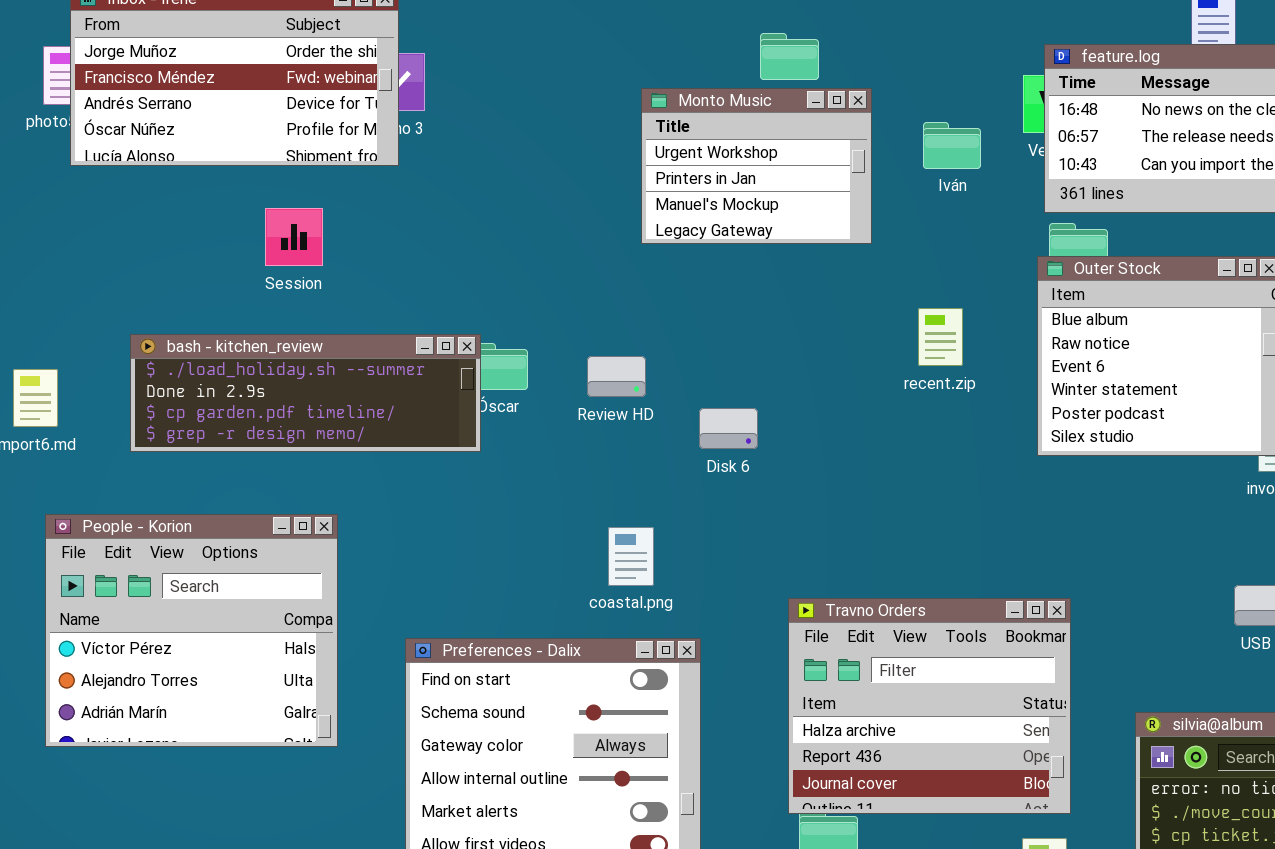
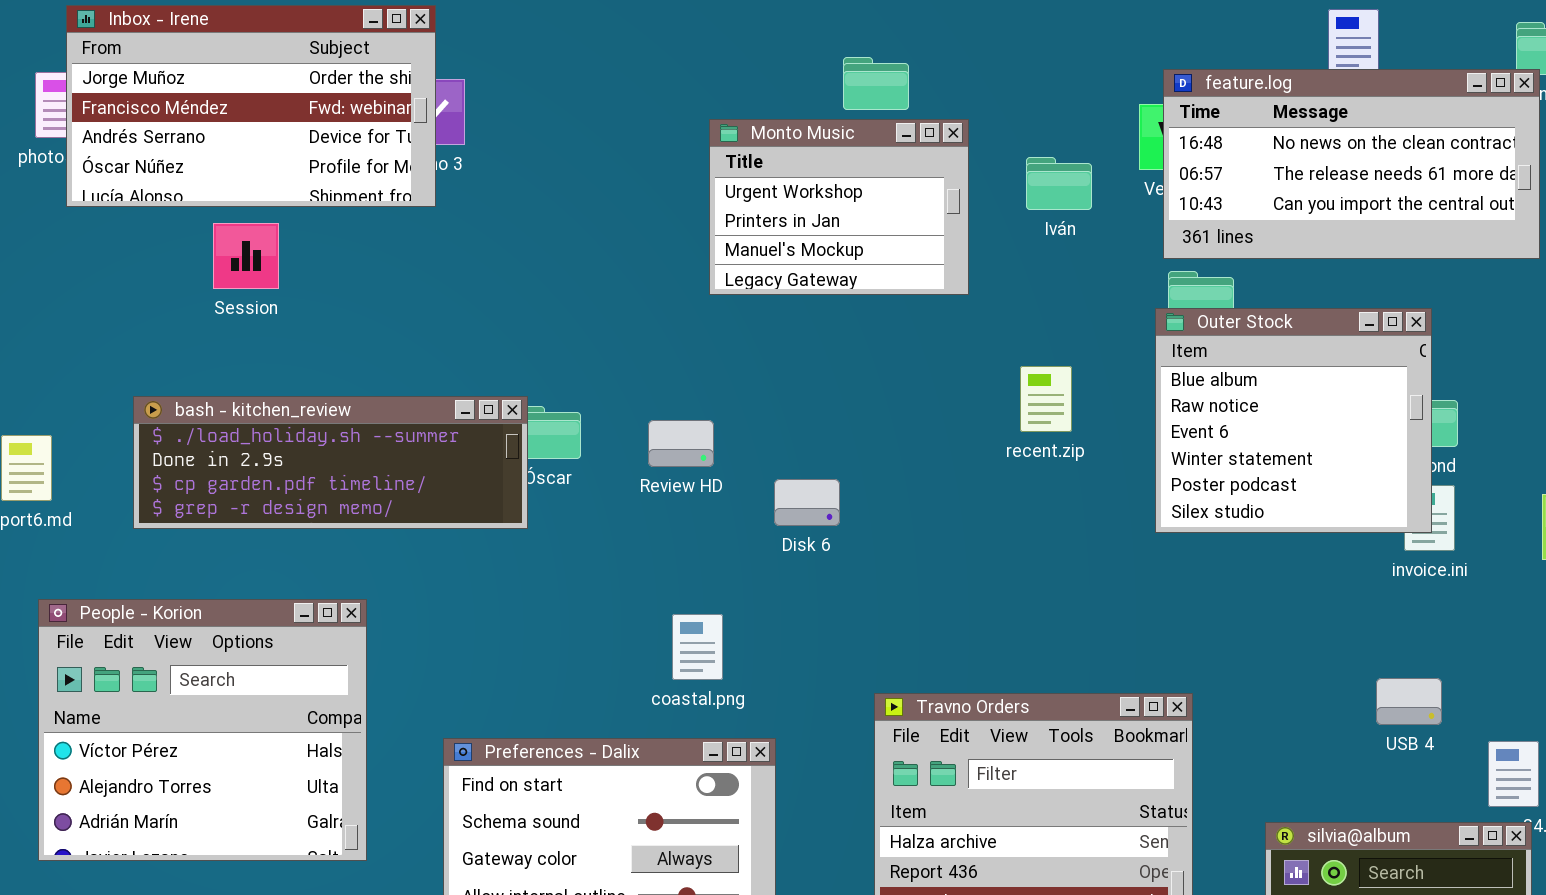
Session: [265,208,323,266] -> [213,223,279,289], moved

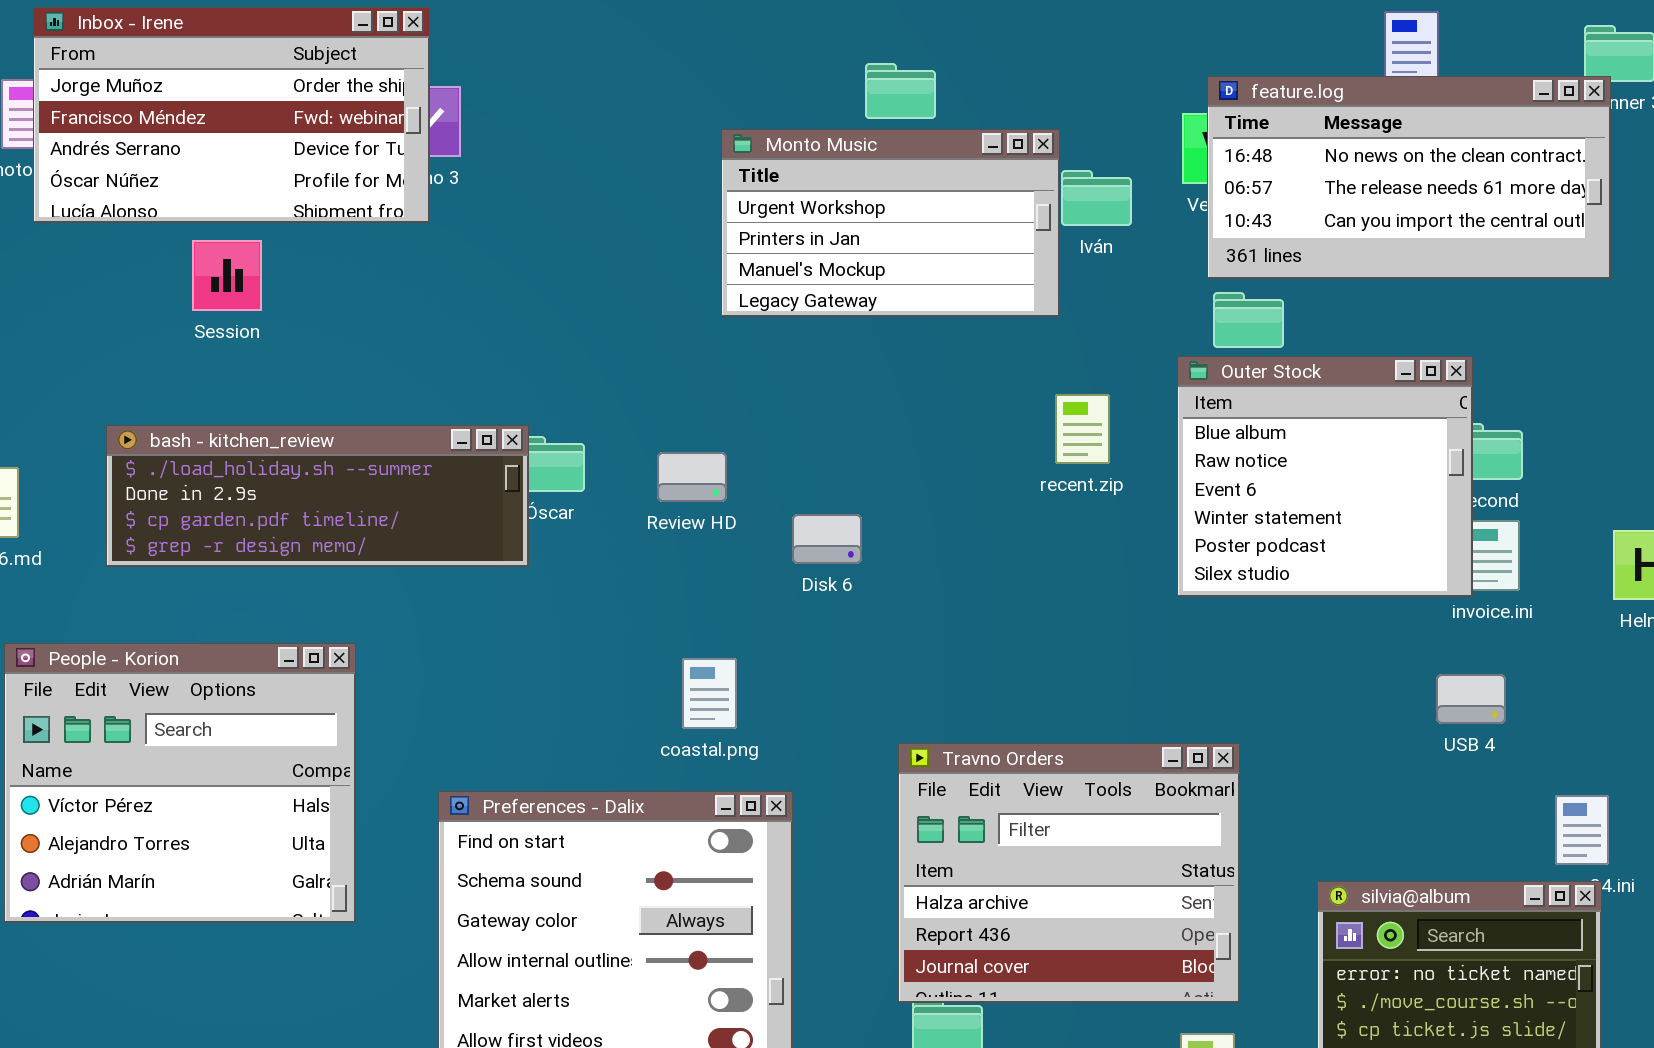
Monto Music: [709,119,969,295] -> [721,129,1060,317], resized
Outer Stock: [1155,308,1432,533] -> [1177,356,1473,597], moved
USB 4: [1376,678,1442,725] -> [1436,674,1506,724], moved

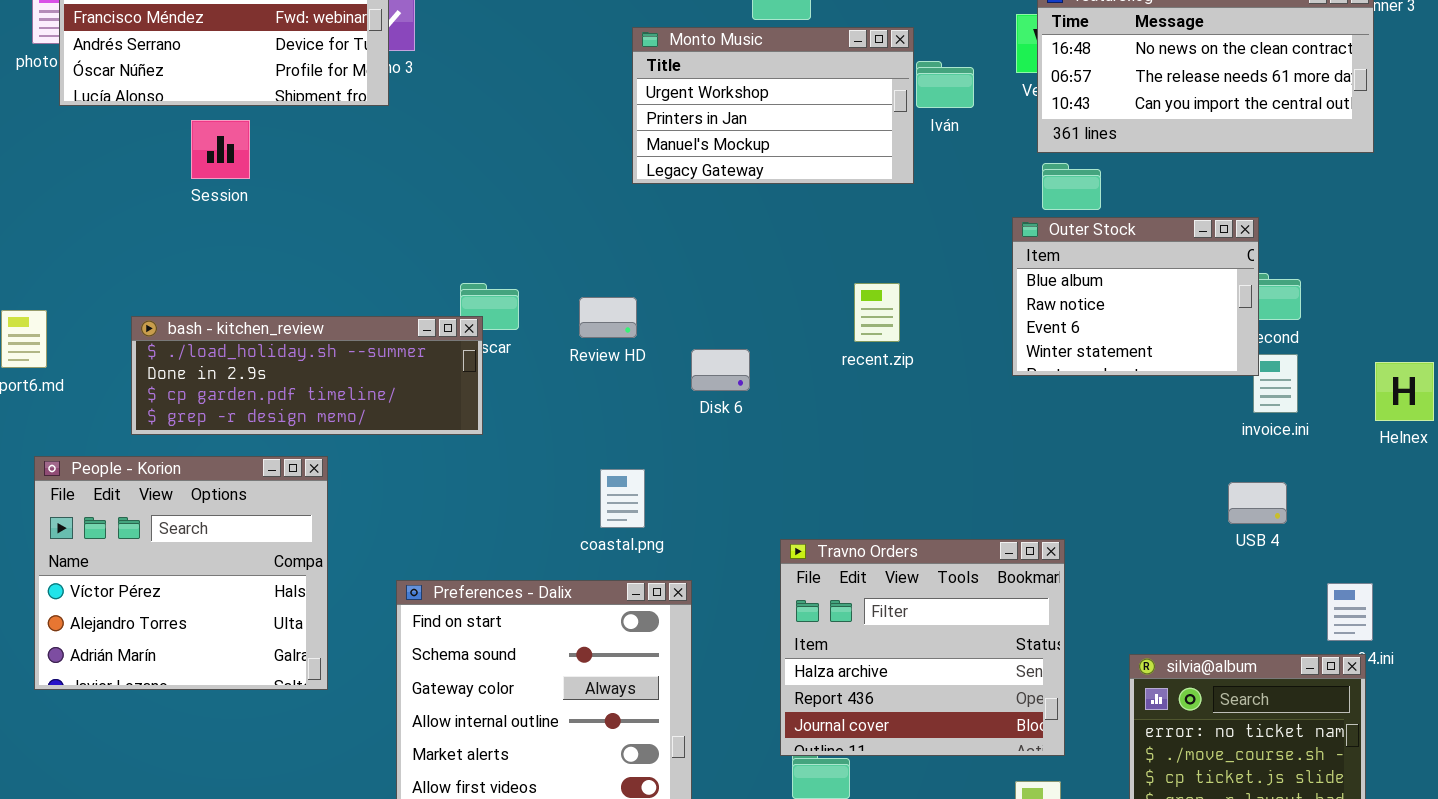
Outer Stock: [1177,356,1473,597] -> [1012,217,1259,376], resized
recent.zip: [1055,394,1110,464] -> [854,283,900,342], moved
bash - kitchen_review: [106,425,529,567] -> [131,316,483,435], moved

